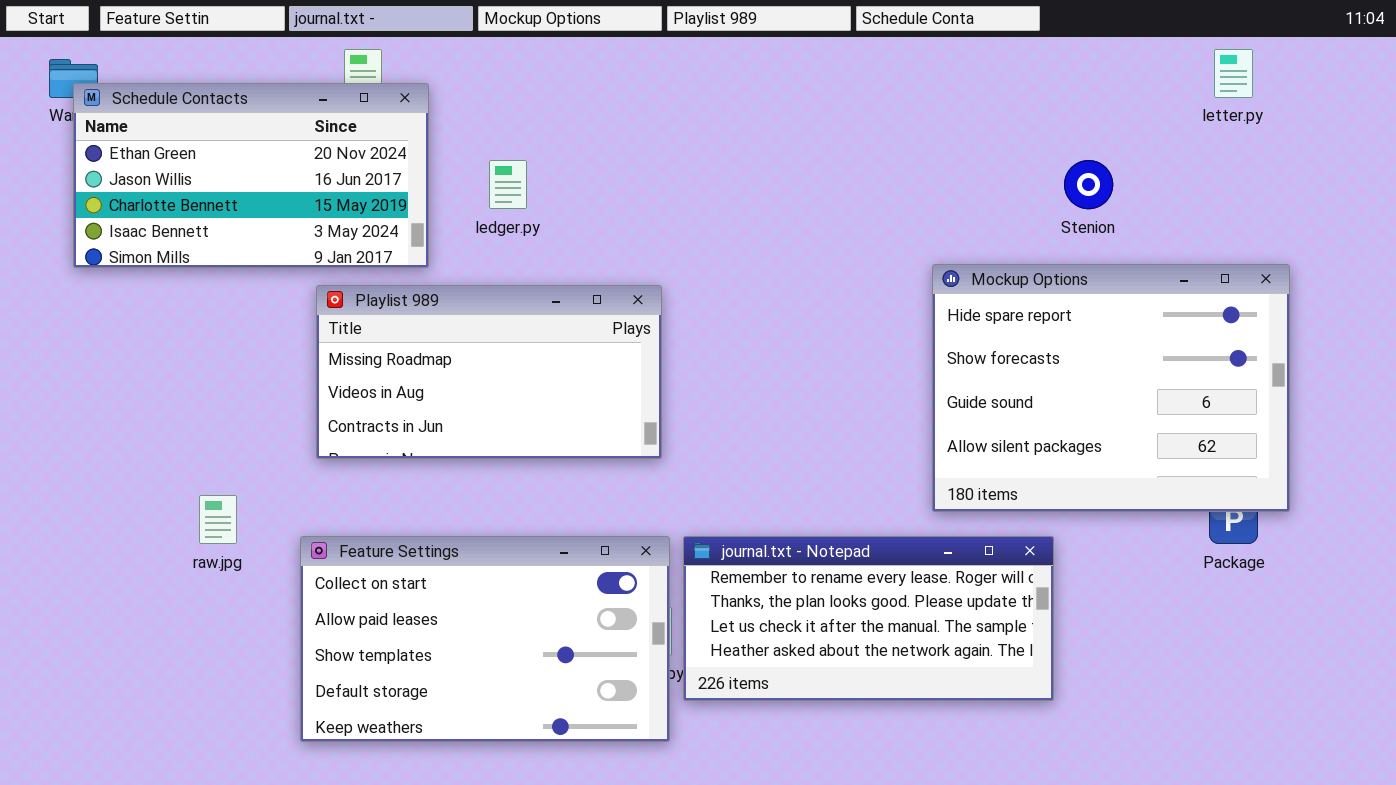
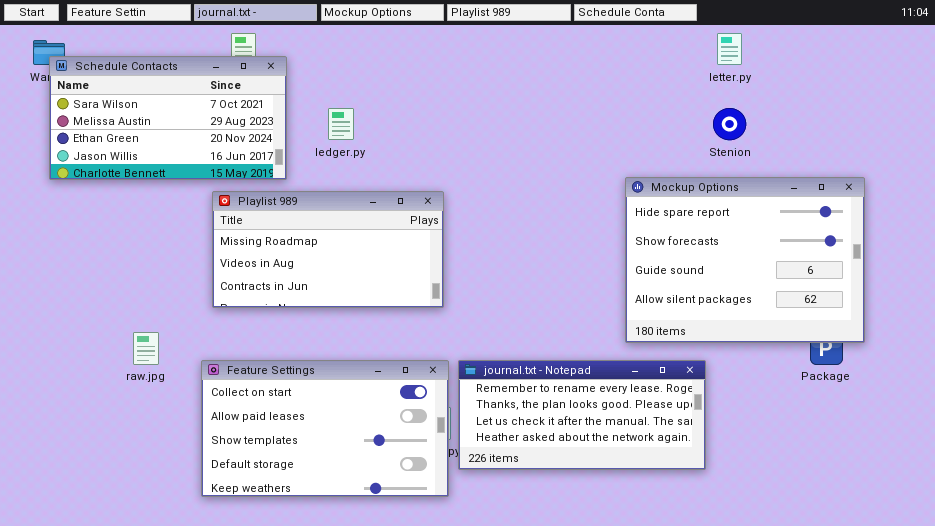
letter.py: [1214,49,1253,98] -> [717,33,742,65], moved
Schedule Contacts: [73,83,429,268] -> [49,56,287,180], scrolled up 2 rows

